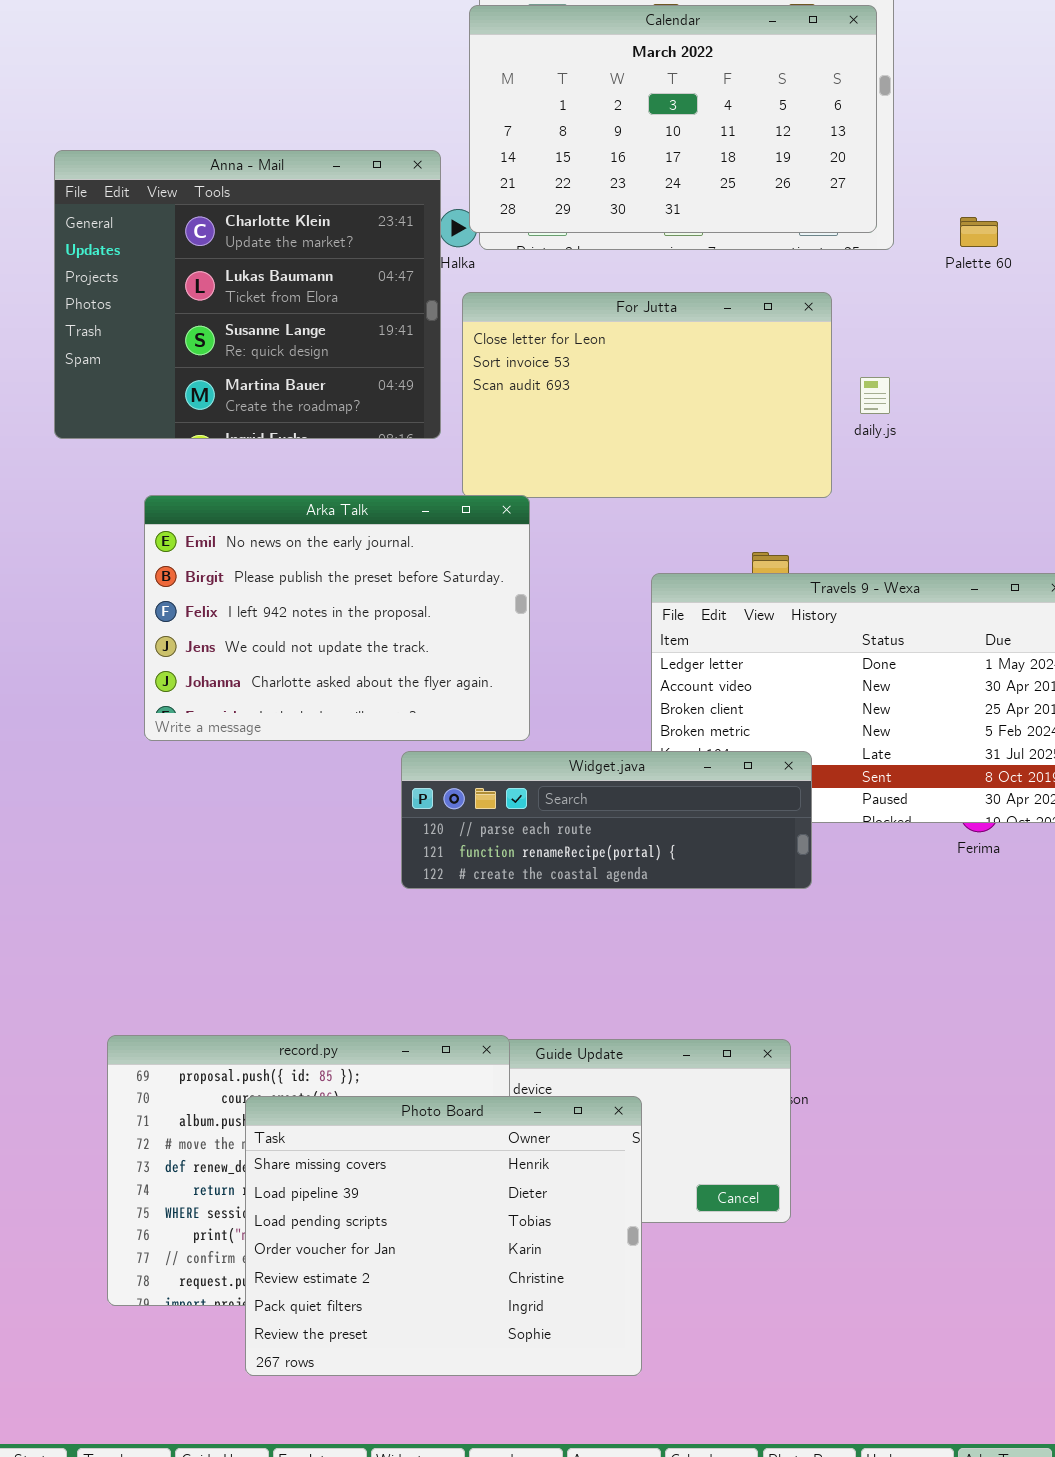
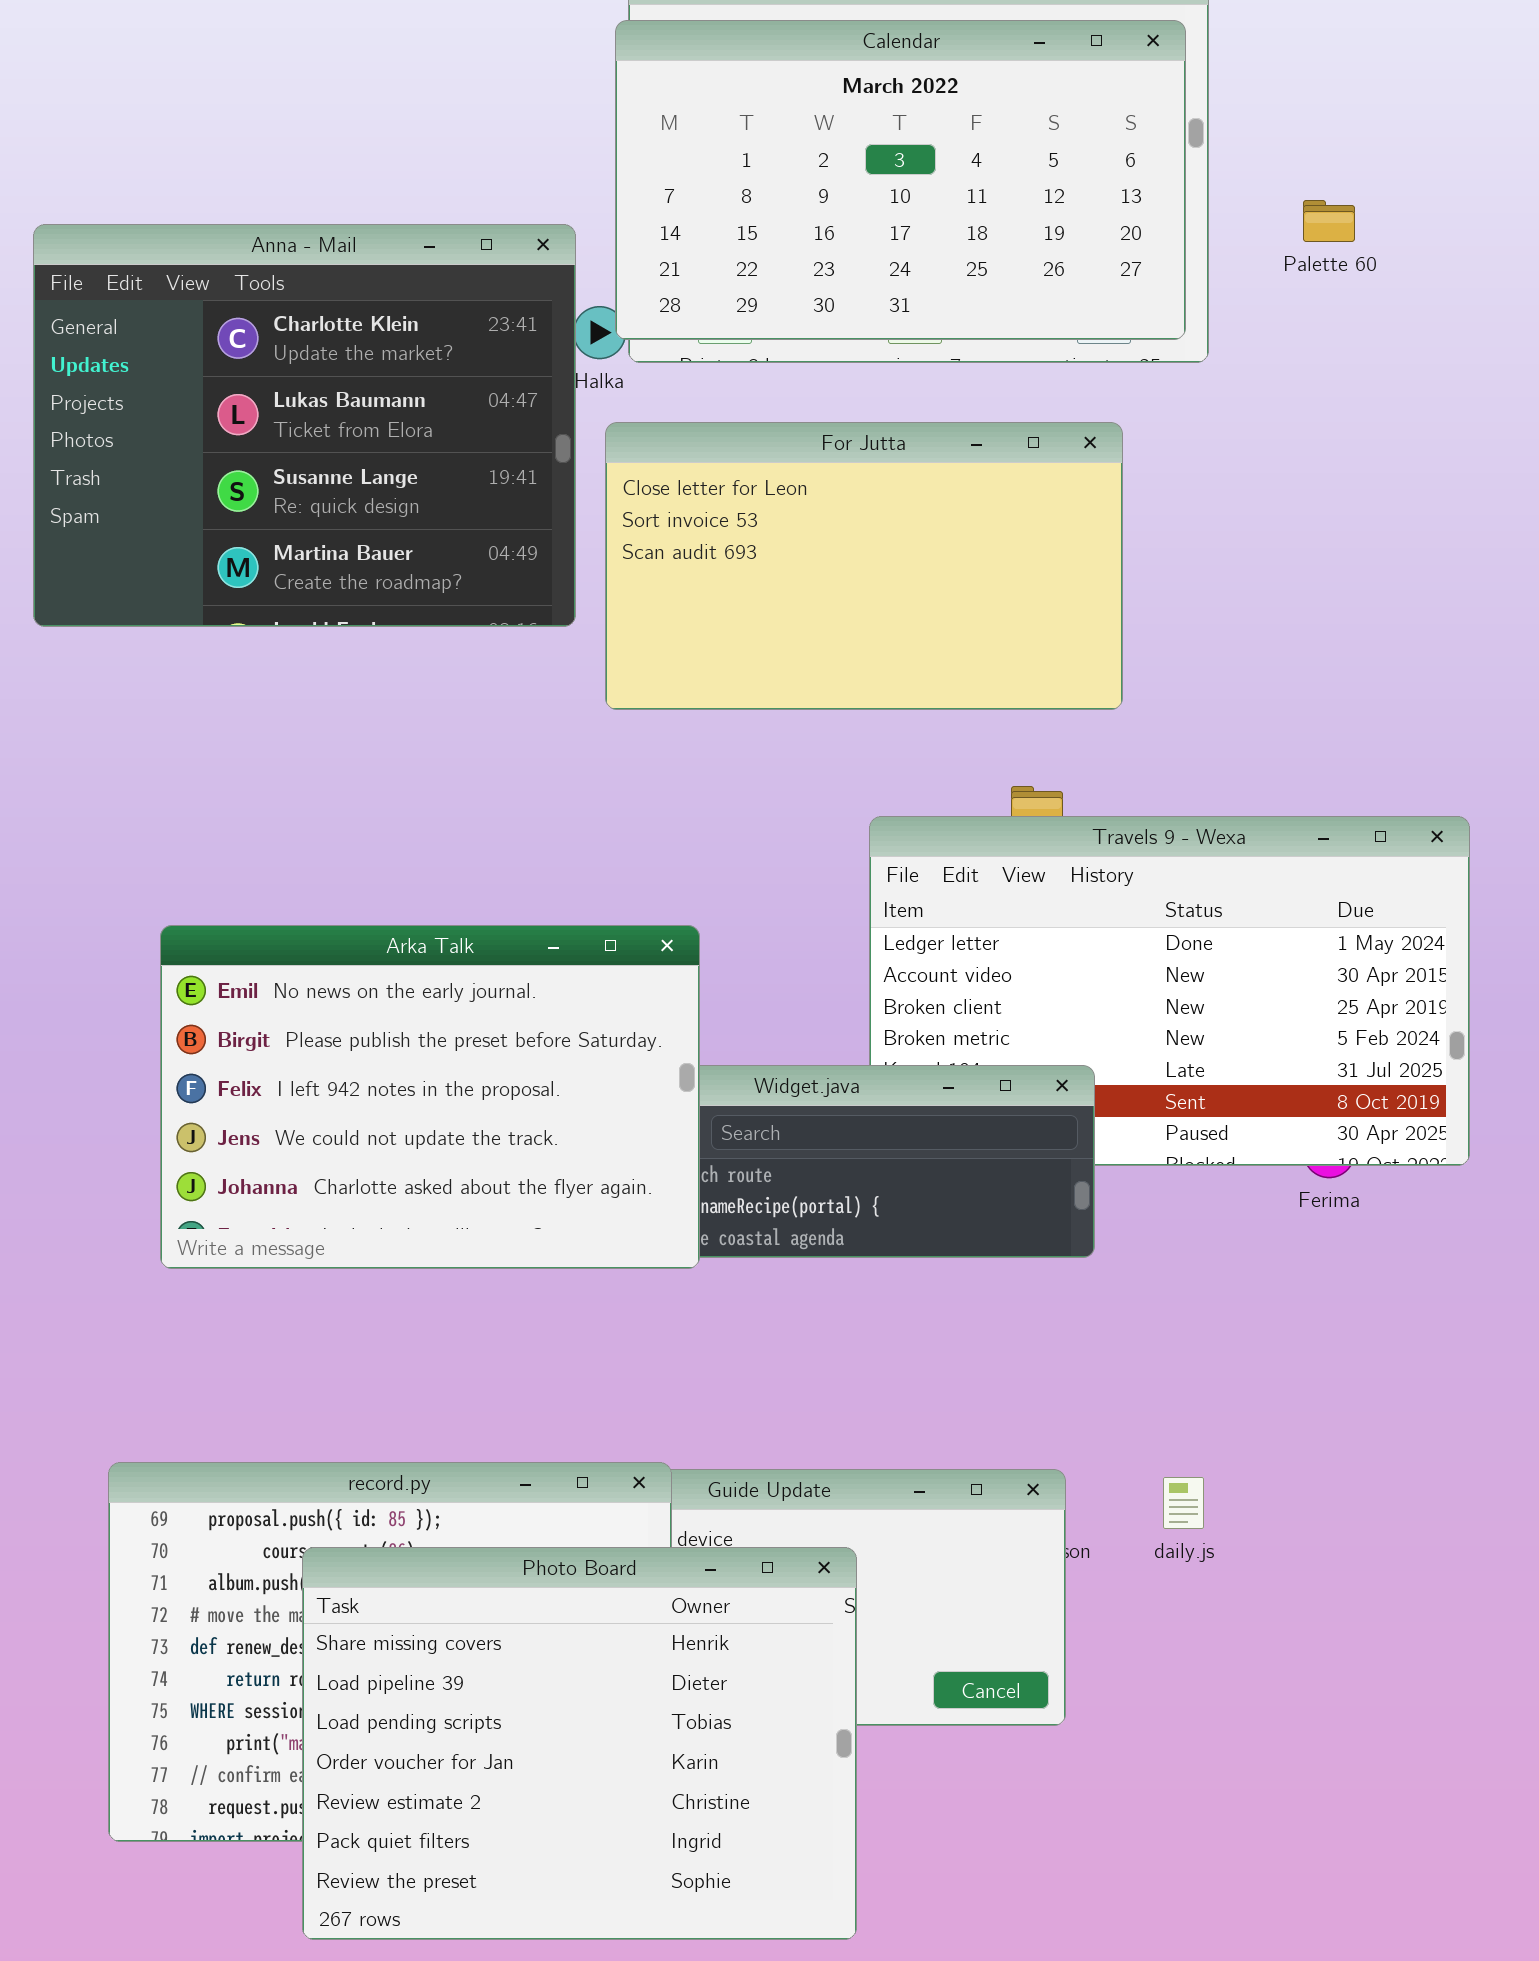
Palette 60: [960,217,998,247] -> [1303,200,1355,242], moved
daily.js: [860,377,890,414] -> [1163,1477,1204,1529], moved
Arka Talk: [144,495,530,741] -> [160,925,700,1269], moved

